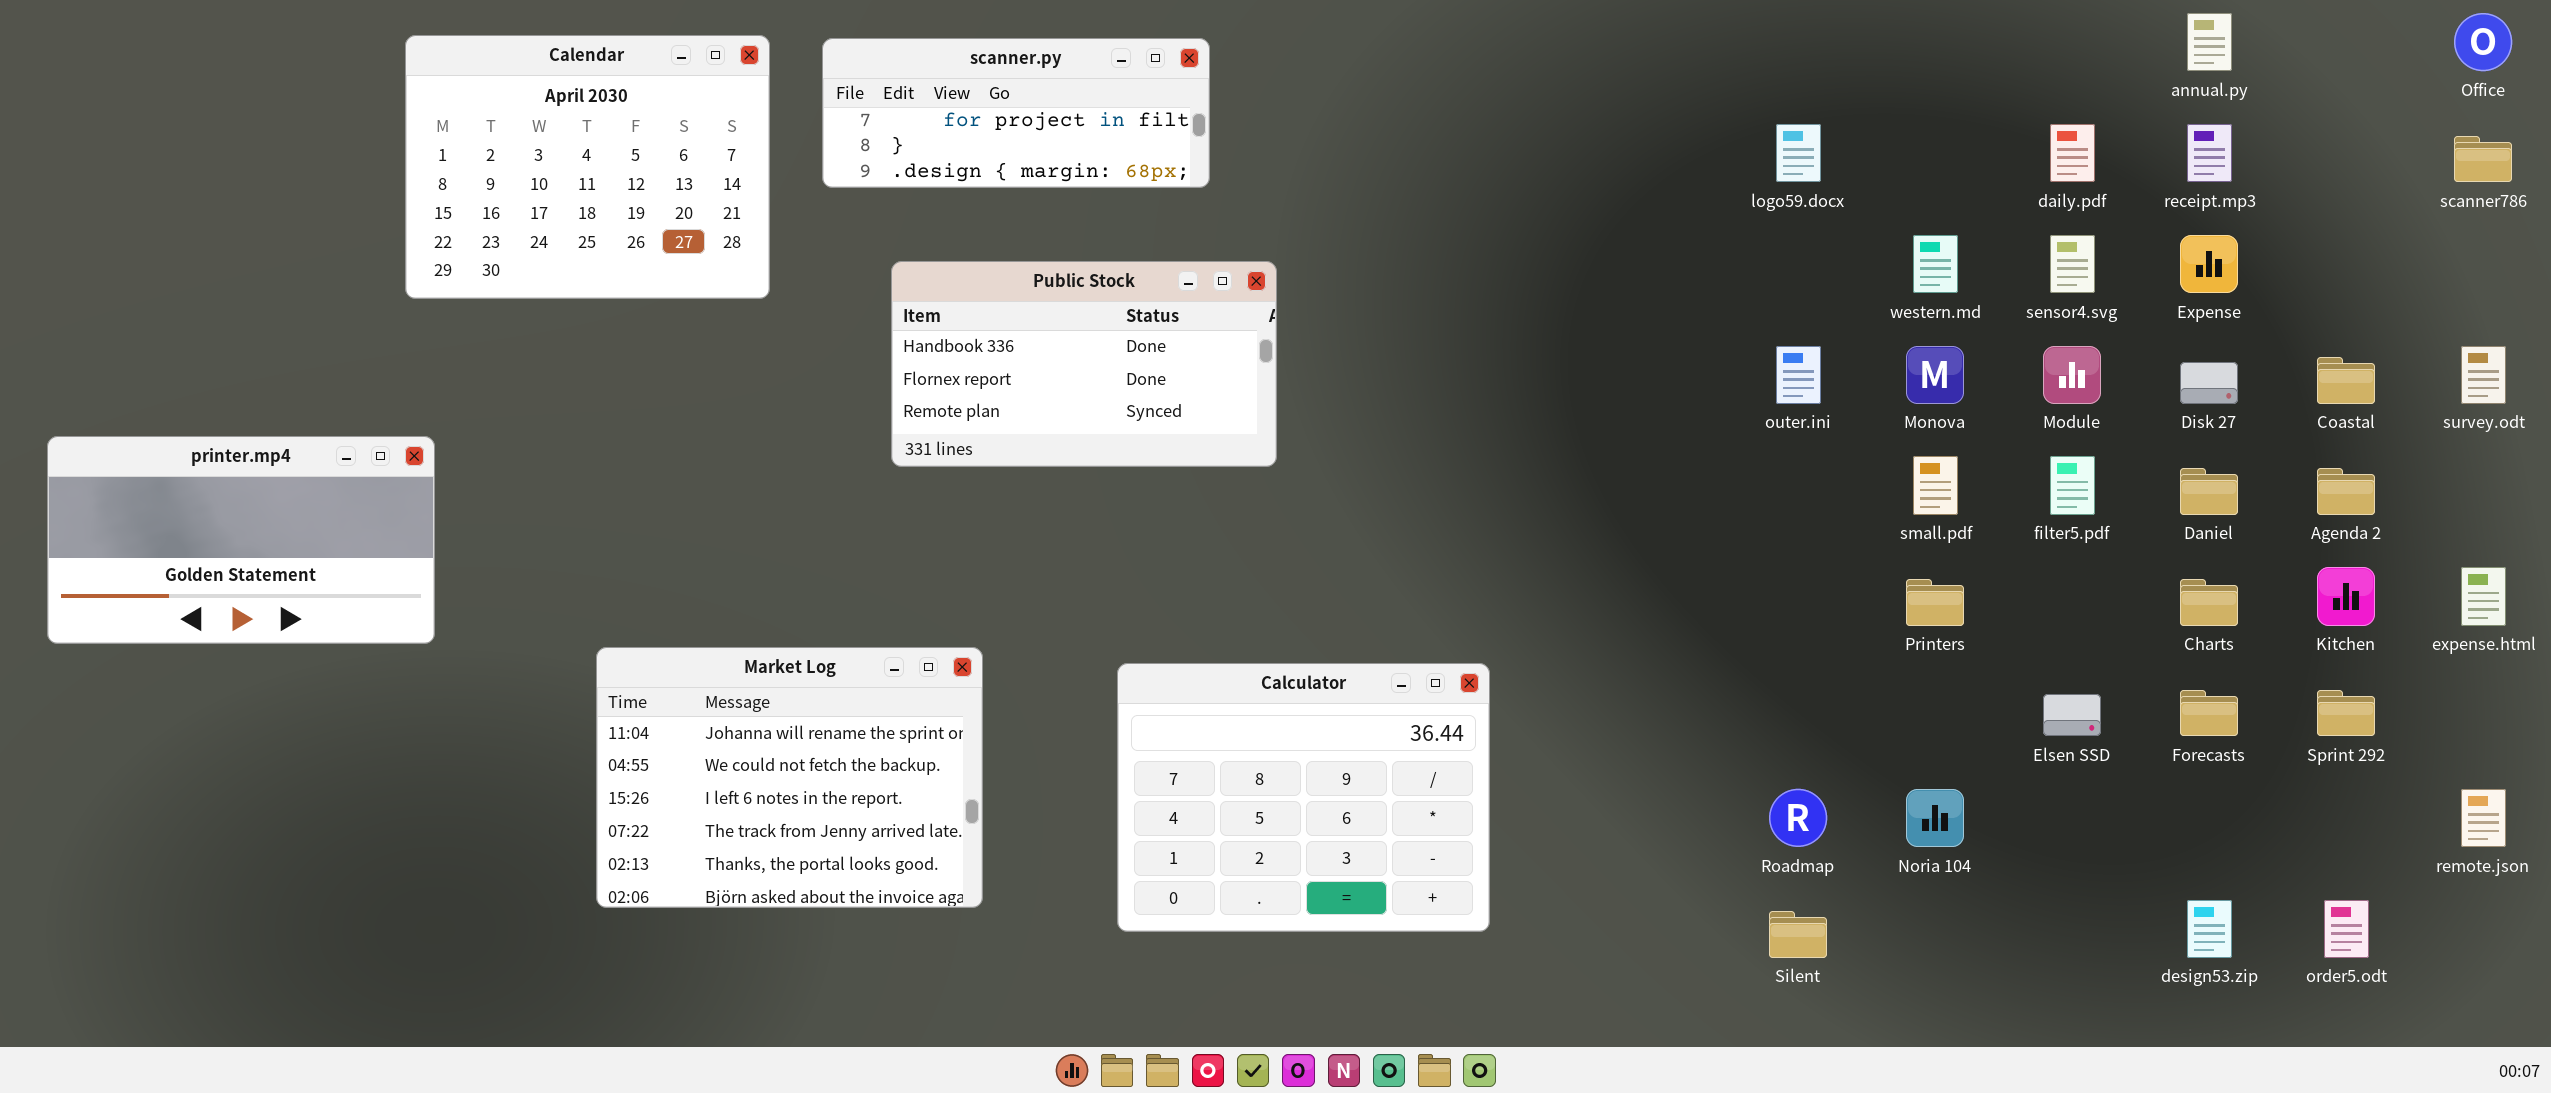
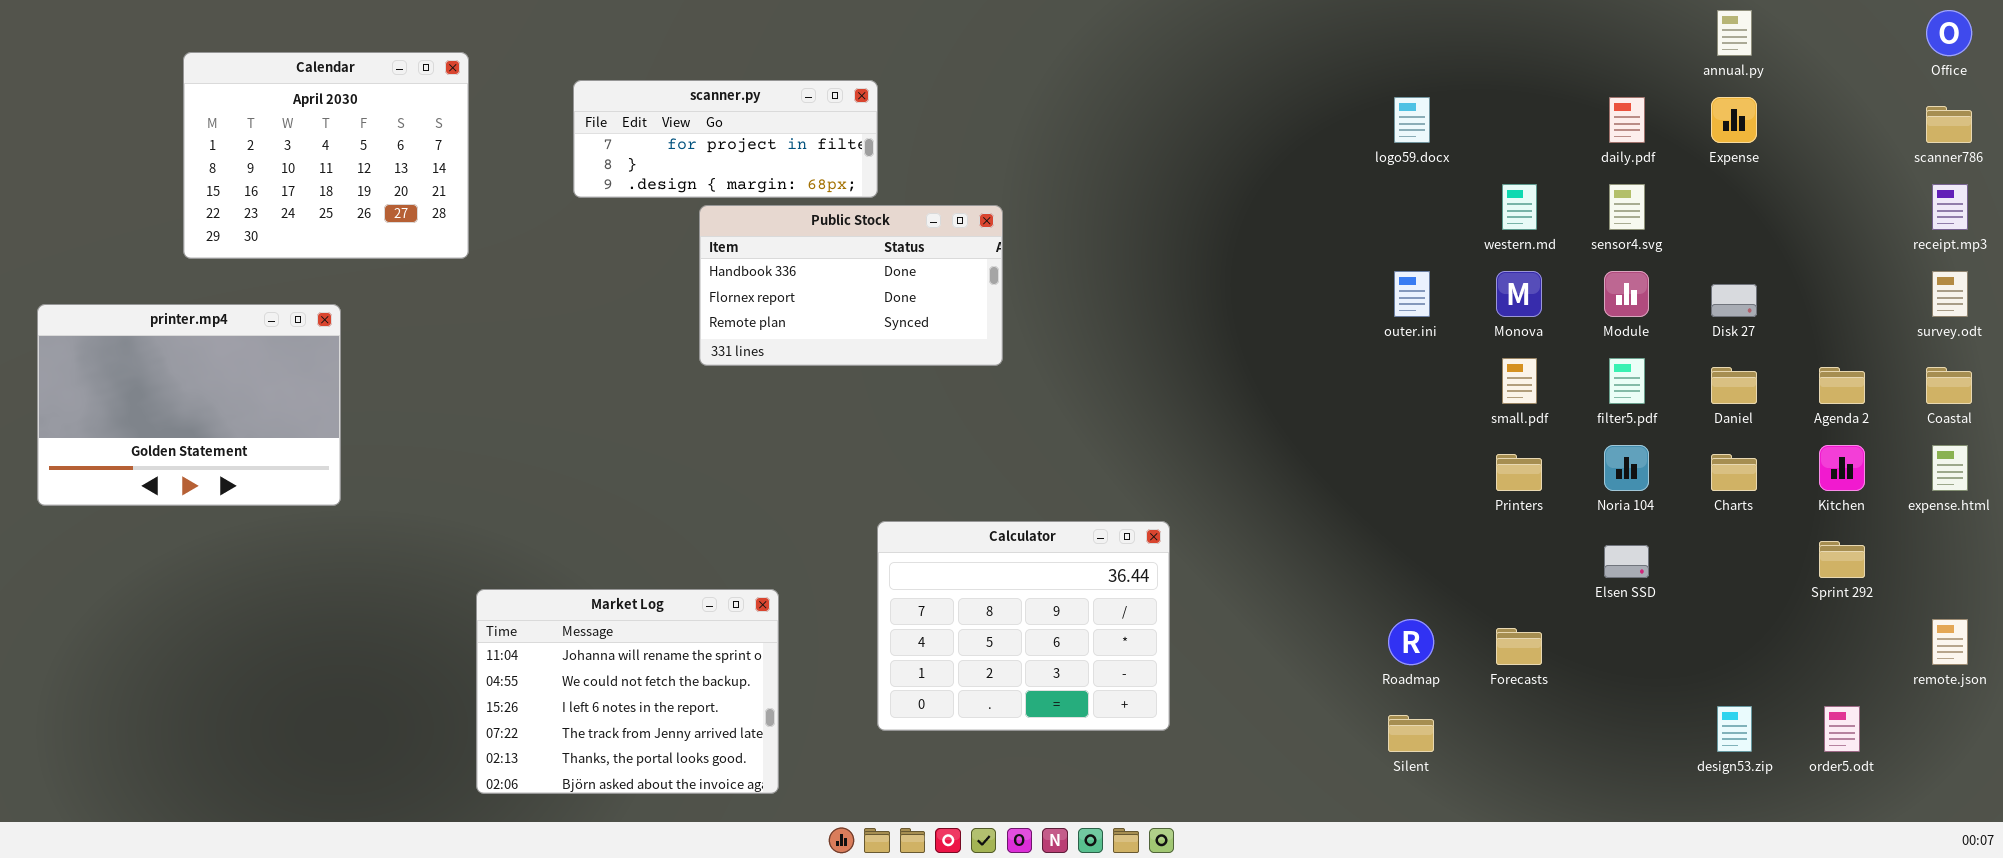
Calendar: [405,35,770,299] -> [183,52,469,259], moved
scanner.py: [822,38,1210,188] -> [573,80,878,198], moved
receipt.mp3: [2187,124,2232,182] -> [1932,184,1968,230], moved
Expense: [2180,235,2238,293] -> [1711,97,1757,143], moved
Coastal: [2317,357,2375,404] -> [1926,367,1972,404], moved
printer.mp4: [47,436,435,644] -> [37,304,341,506], resized
Market Log: [596,647,983,908] -> [476,589,779,794], moved
Forecasts: [2180,690,2238,736] -> [1496,628,1542,665], moved
Noria 104: [1906,789,1964,847] -> [1604,445,1649,491], moved

